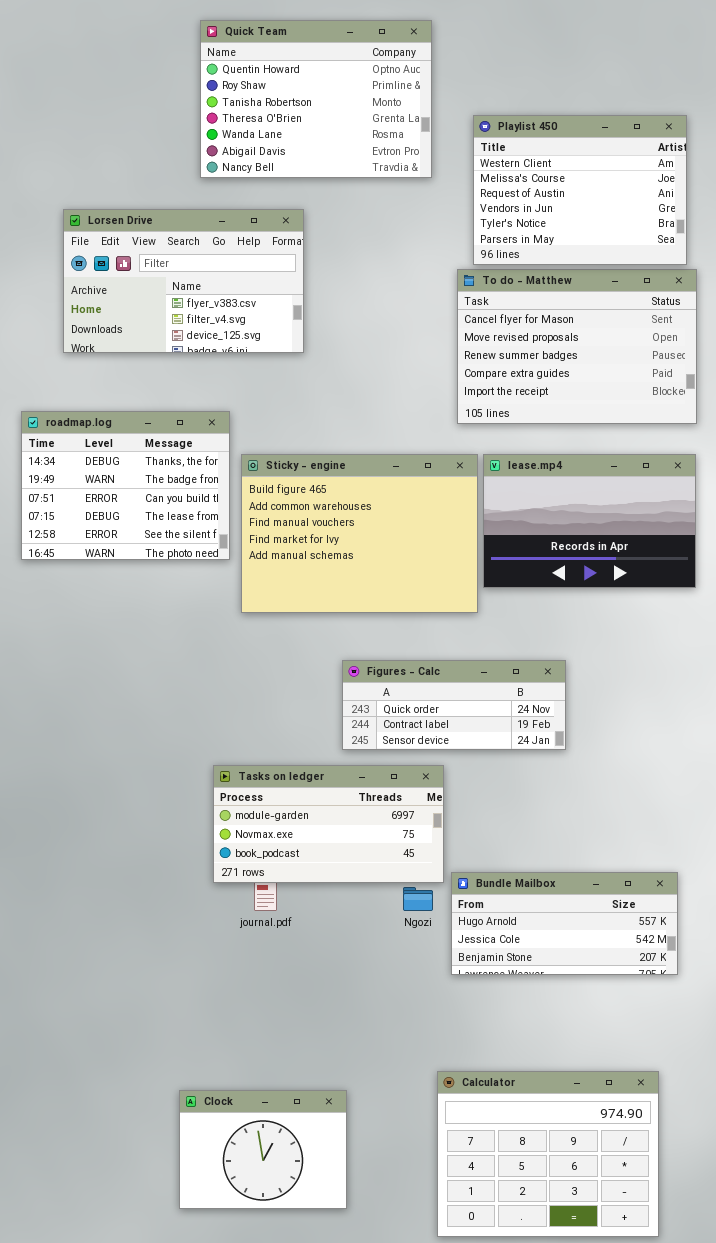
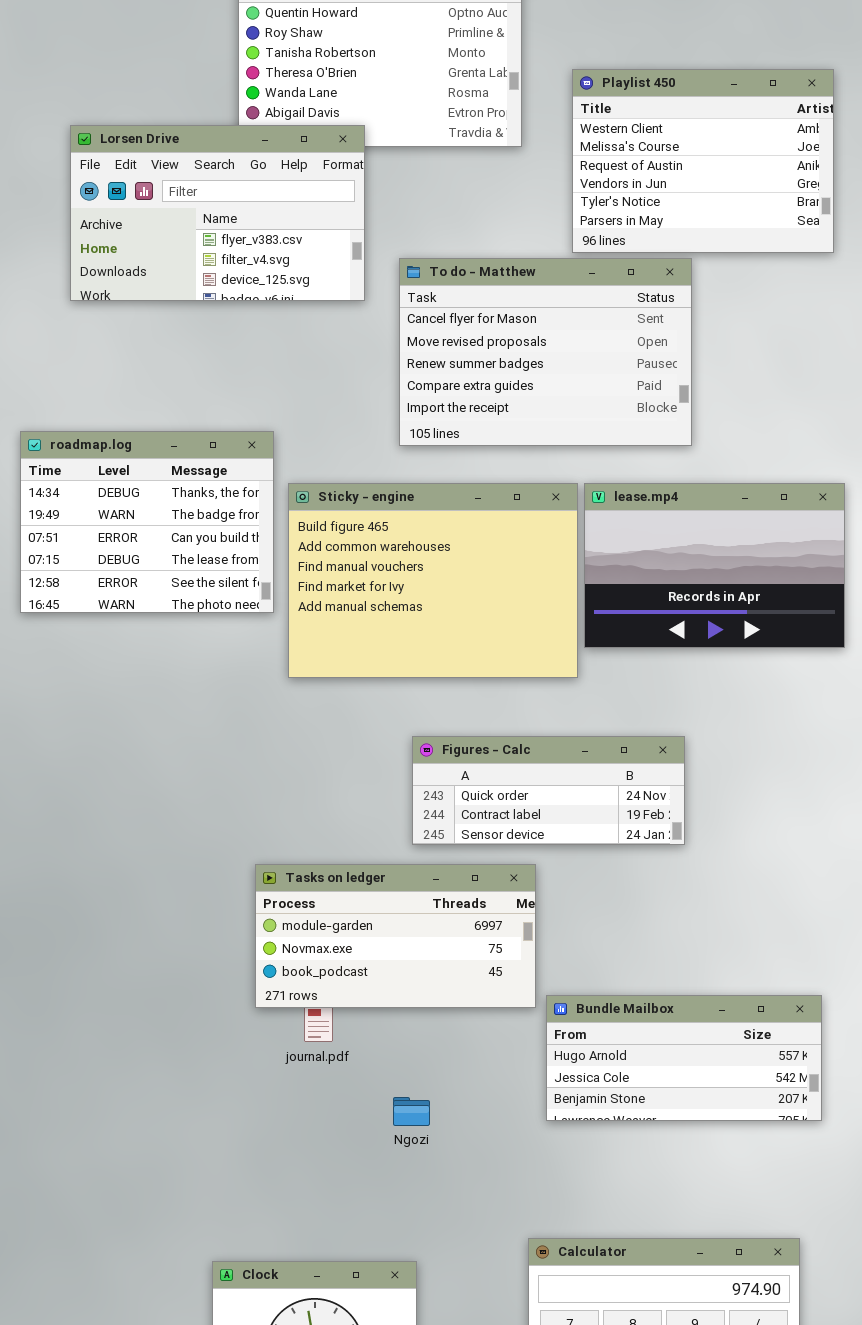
Lorsen Drive: [63,209,304,353] -> [70,125,365,301], moved
To do - Matthew: [457,269,697,424] -> [399,258,692,446], moved
Ngozi: [403,887,433,911] -> [393,1097,430,1126], moved

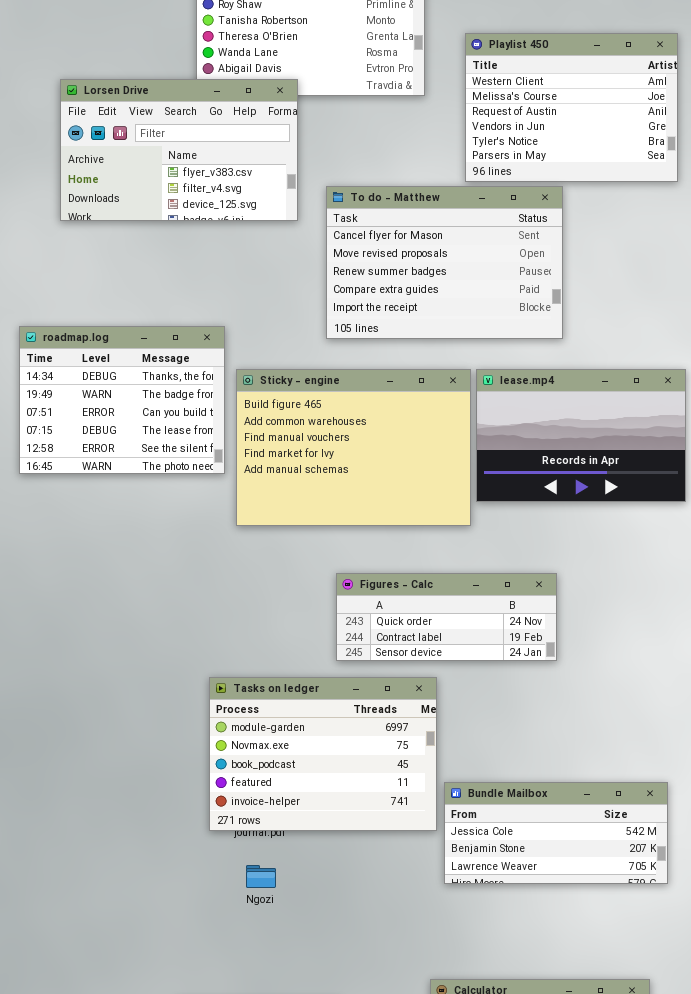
Tasks on ledger: [255,864,536,1008] -> [209,677,437,831], resized
Bundle Mailbox: [546,995,822,1121] -> [444,782,668,884], scrolled down 1 row
Ngozi: [393,1097,430,1126] -> [246,865,276,888], moved

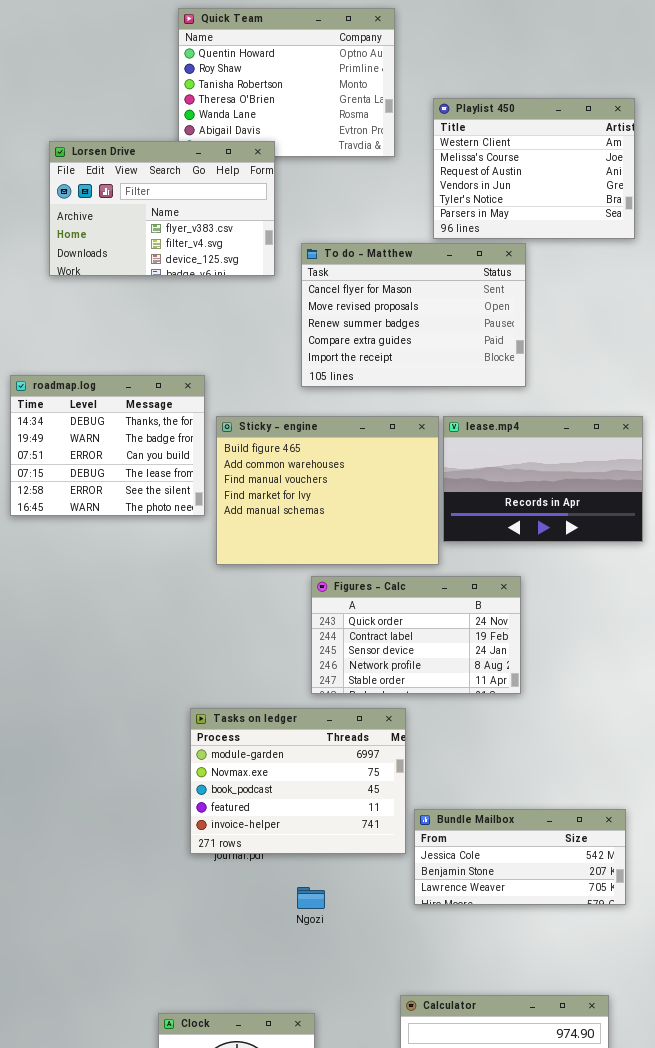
Figures - Calc: [336,573,557,661] -> [311,576,521,694], resized
Ngozi: [246,865,276,888] -> [297,887,325,909], moved

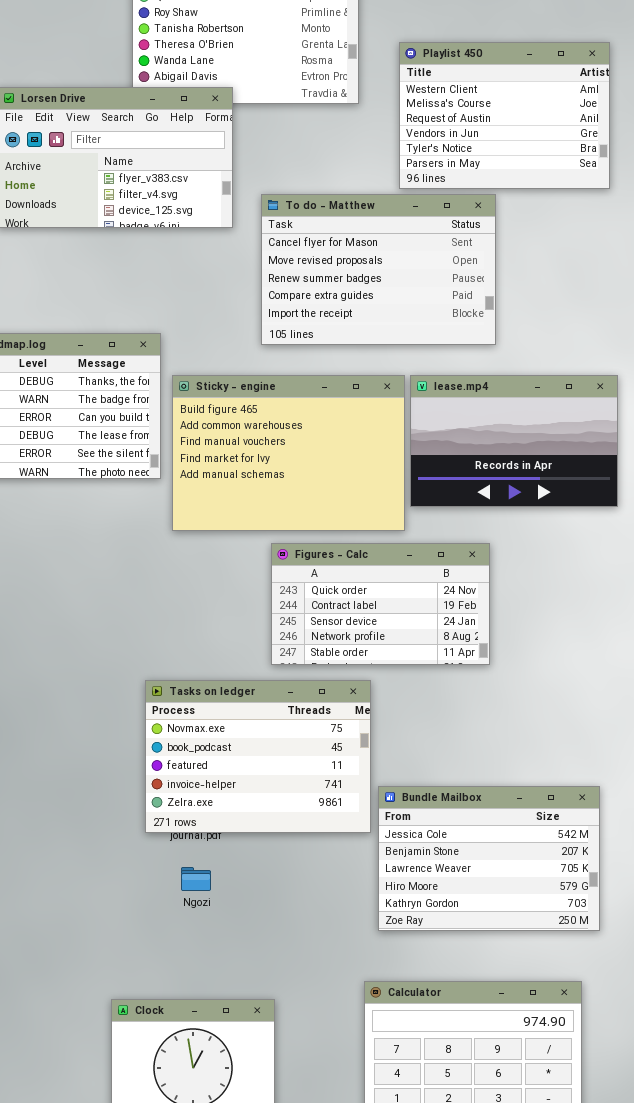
Tasks on ledger: [190,708,406,854] -> [145,680,371,833], scrolled down 1 row
Bundle Mailbox: [414,809,626,905] -> [378,786,600,931], resized
Ngozi: [297,887,325,909] -> [181,867,211,891], moved

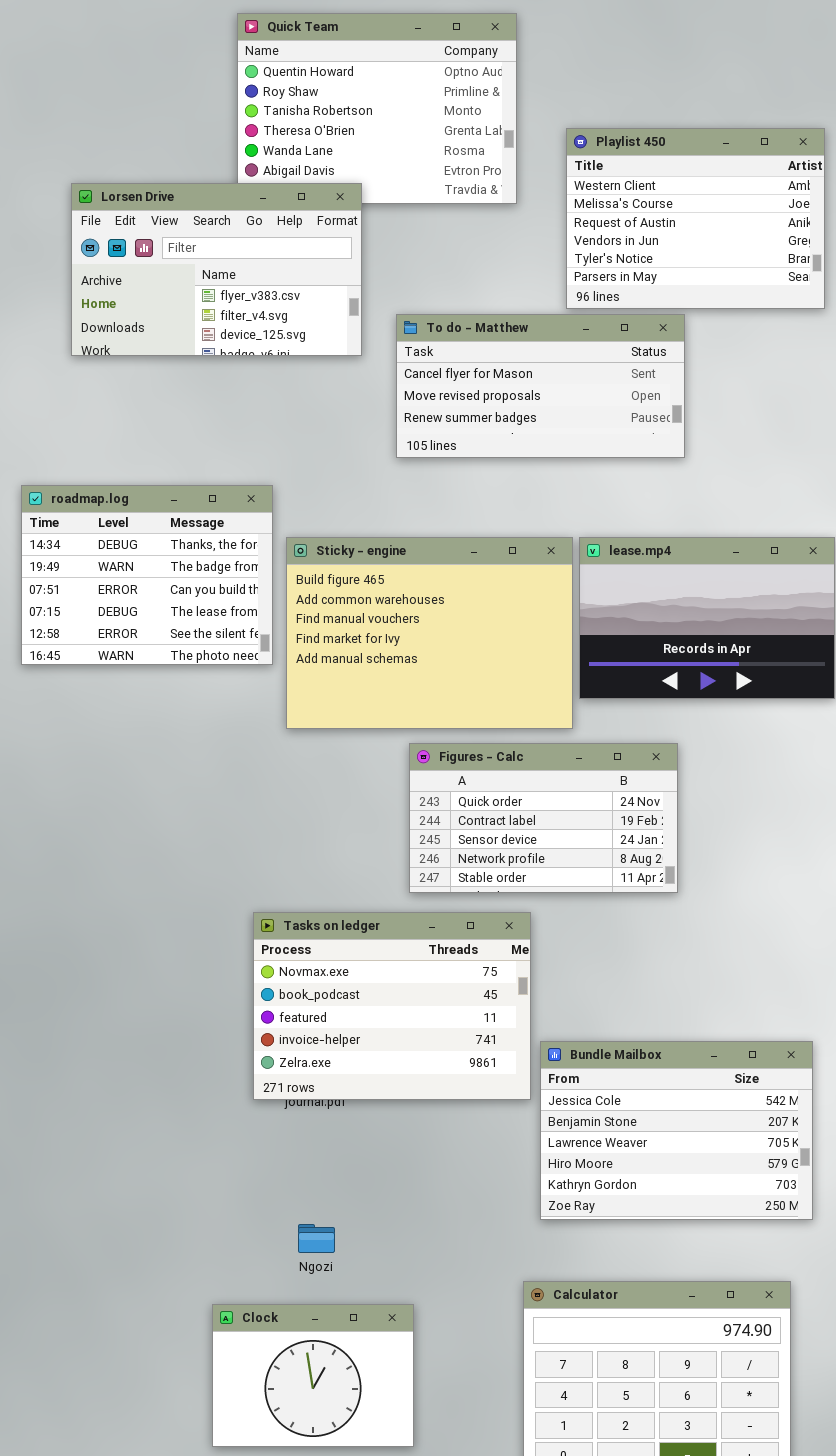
To do - Matthew: [261,194,496,345] -> [396,314,685,458], resized
Ngozi: [181,867,211,891] -> [298,1224,335,1253], moved

